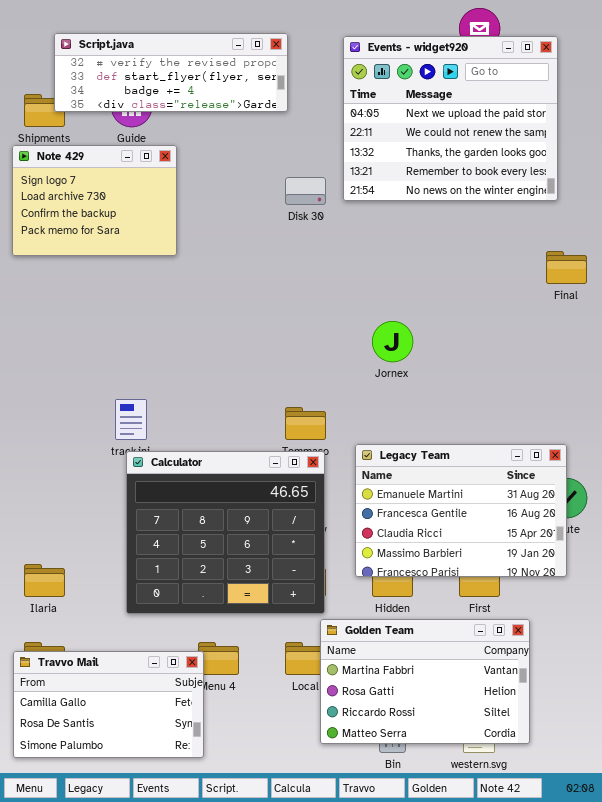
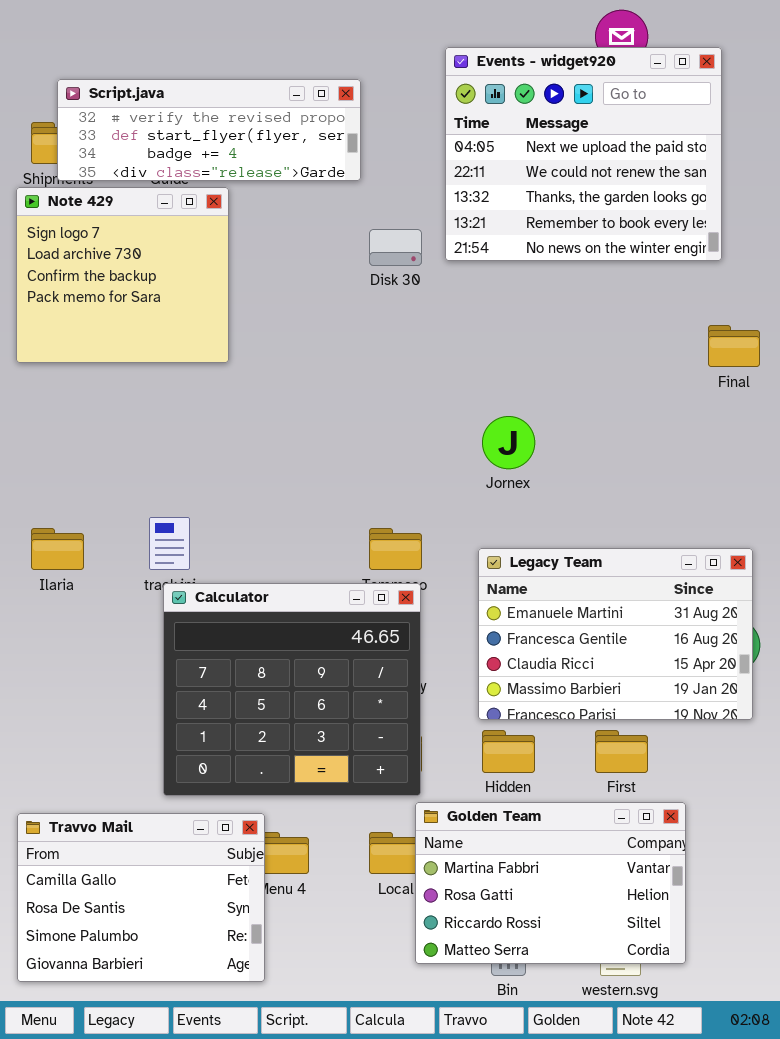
Script.java: [54,33,288,112] -> [57,79,361,181], moved
Note 429: [12,145,177,256] -> [16,187,229,363], resized
Legacy Team: [355,444,567,577] -> [478,548,753,720], moved
Ilaria: [24,564,65,597] -> [31,528,84,570], moved
Travvo Mail: [13,651,204,758] -> [17,813,265,982], resized

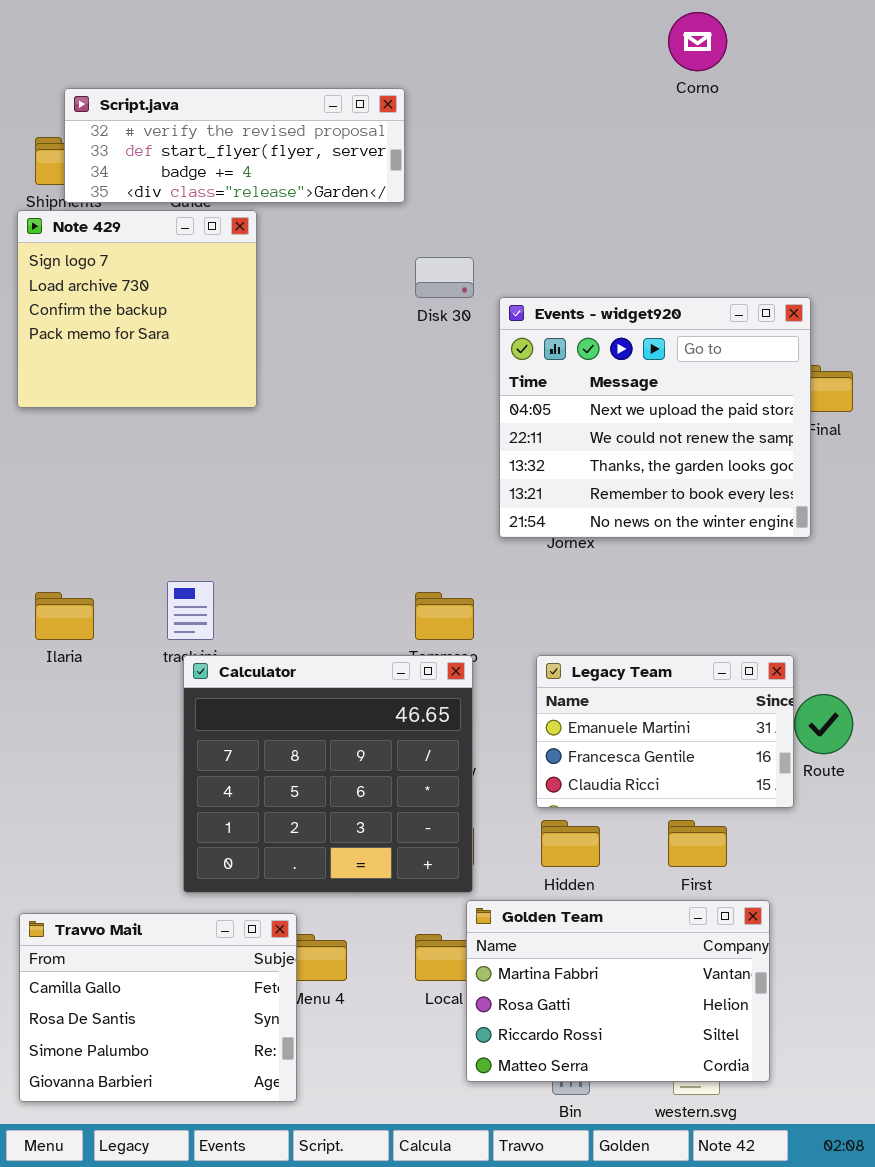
Events - widget920: [445,47,722,261] -> [499,297,811,538], moved
Legacy Team: [478,548,753,720] -> [536,655,794,808], resized

